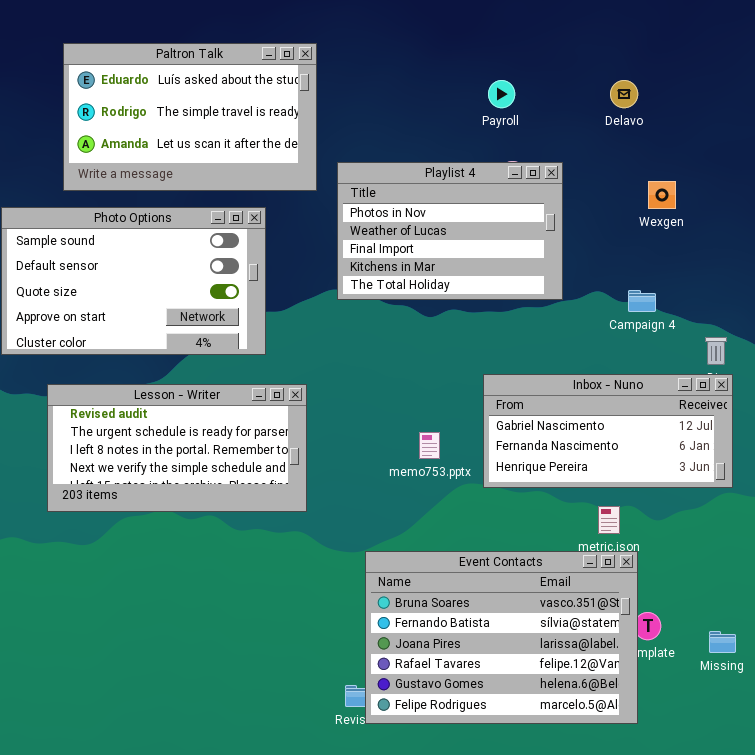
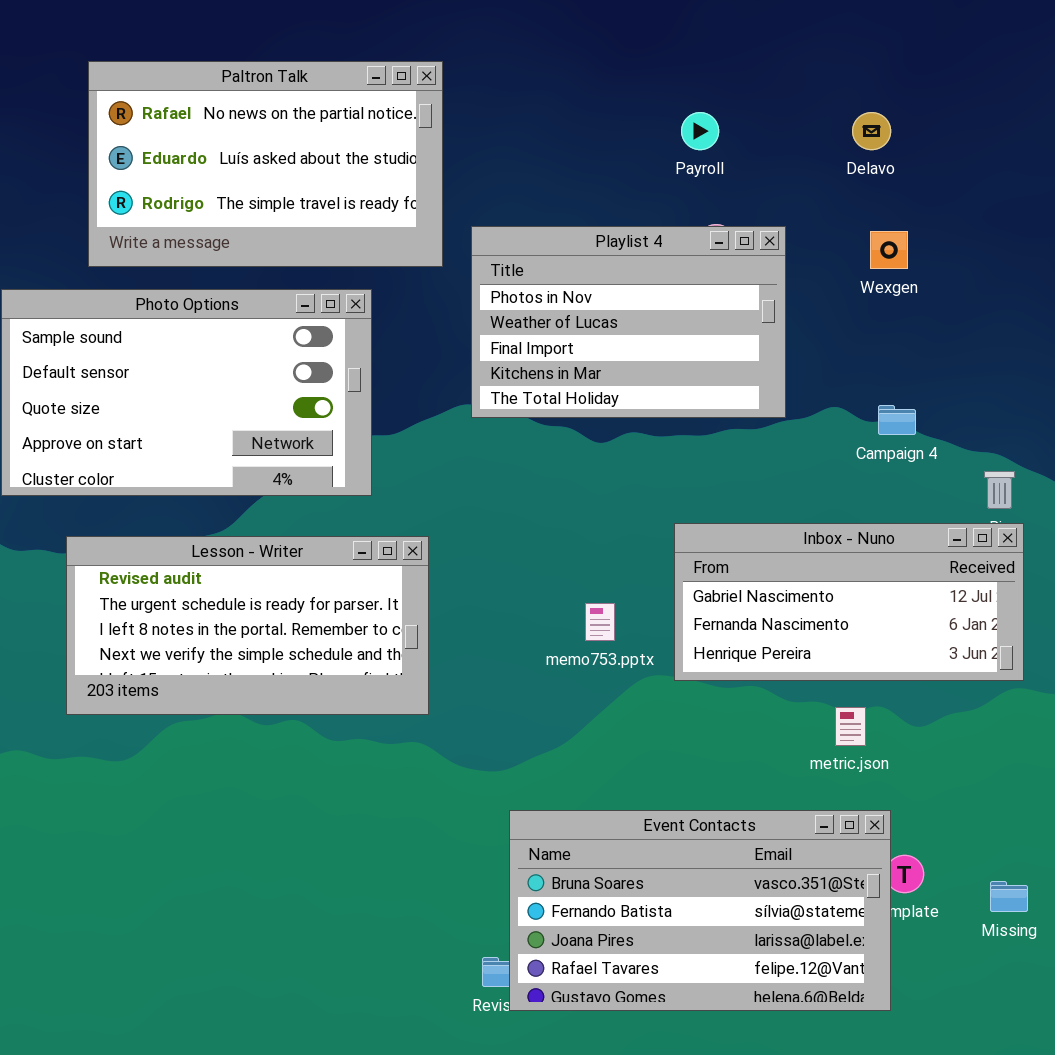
Paltron Talk: [63,43,317,191] -> [88,61,443,267], scrolled up 1 row
Wexgen: [648,181,676,209] -> [870,231,908,269], moved
Event Contacts: [365,551,638,724] -> [509,810,891,1011], resized

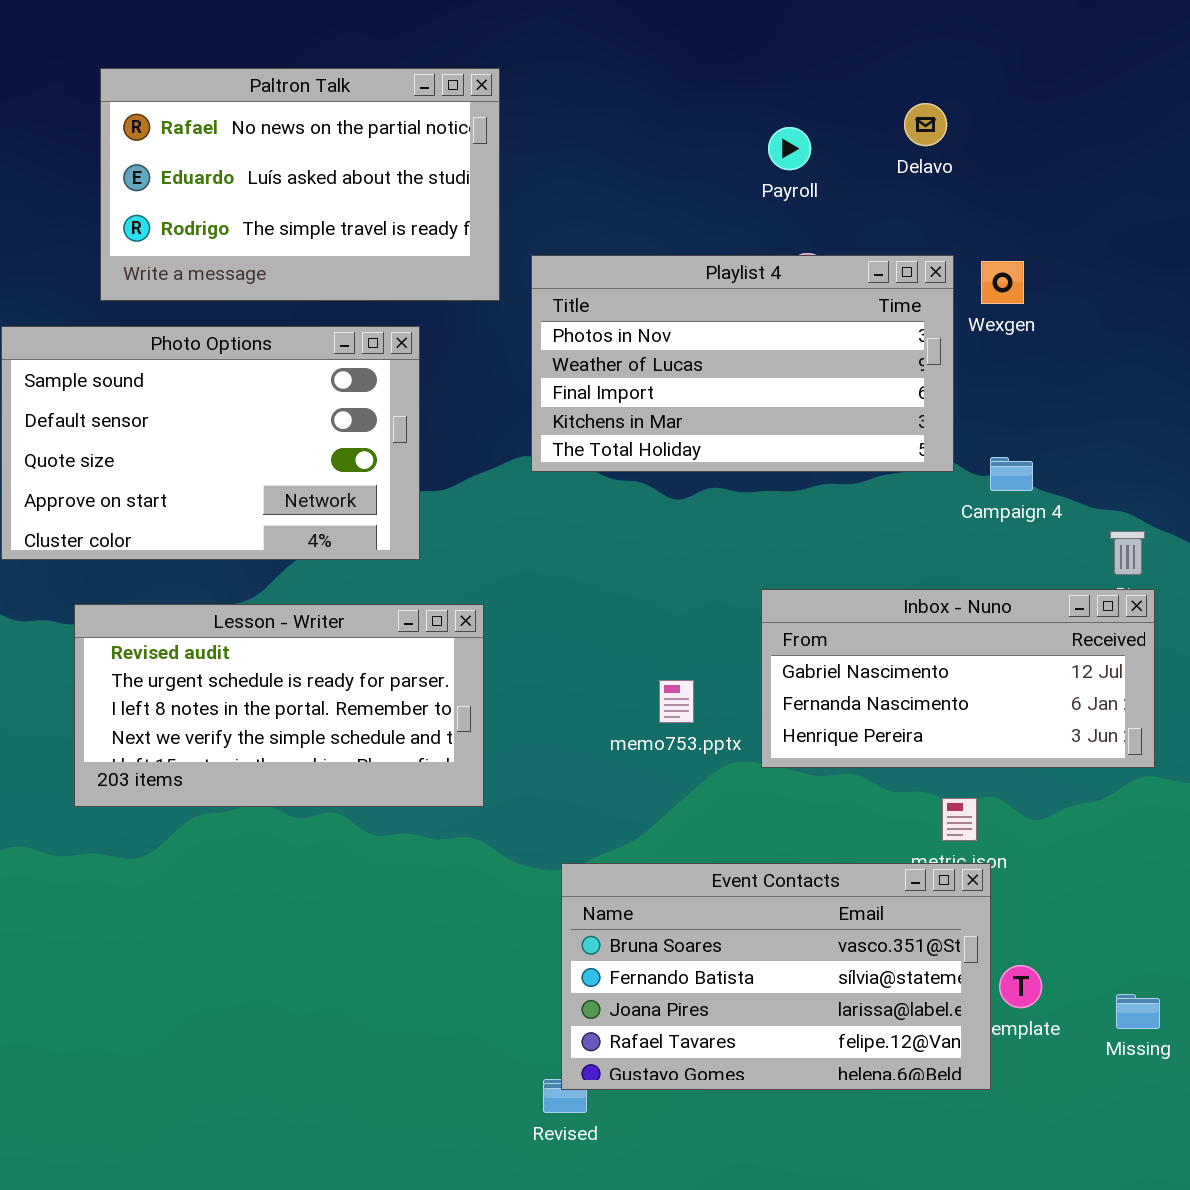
Delavo: [852,112,891,150] -> [904,103,947,146], moved
Playlist 4: [471,226,786,418] -> [531,255,954,472], resized
Event Contacts: [509,810,891,1011] -> [561,863,991,1090], moved

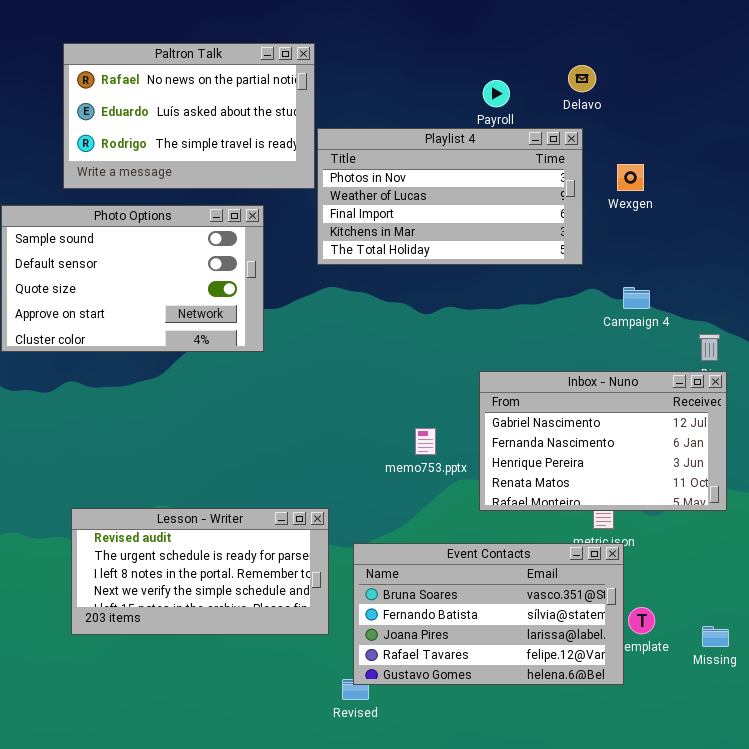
Playlist 4: [531,255,954,472] -> [317,128,583,265], moved
Inbox - Nuno: [761,589,1155,768] -> [479,371,727,511], resized
Lesson - Writer: [74,604,484,807] -> [71,508,329,635], moved

